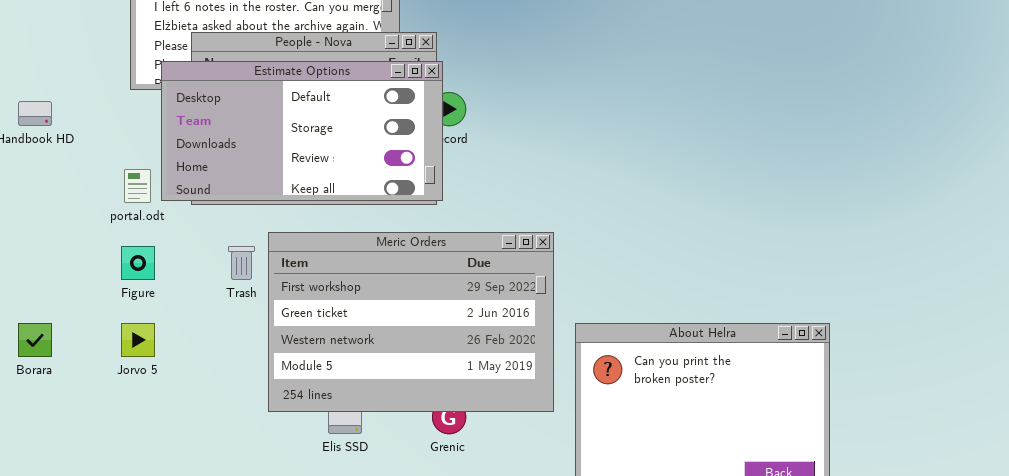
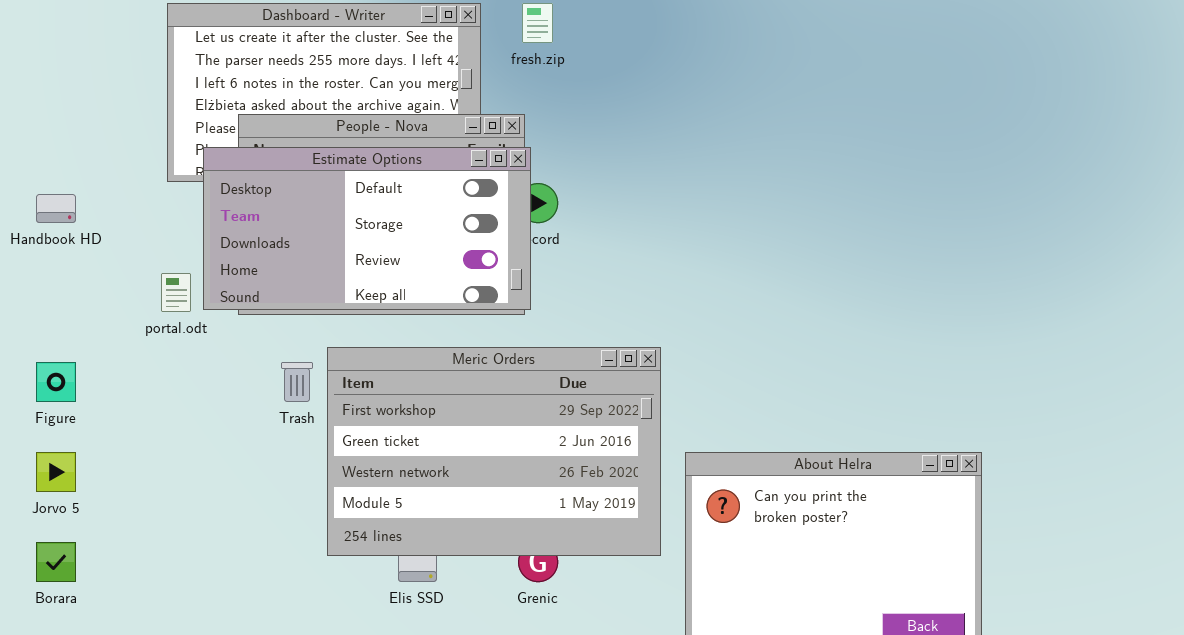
Figure: [121,246,155,280] -> [36,362,76,402], moved
Borara: [18,323,52,357] -> [36,542,76,582], moved
Jorvo 5: [121,323,155,357] -> [36,452,76,492], moved

